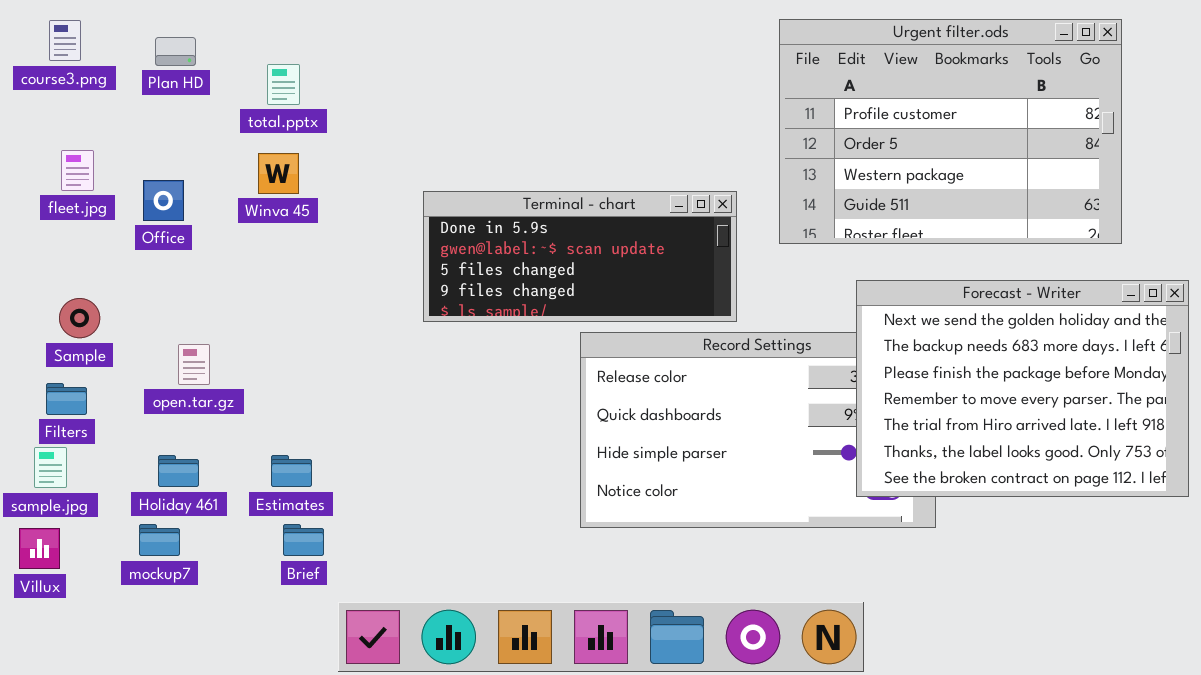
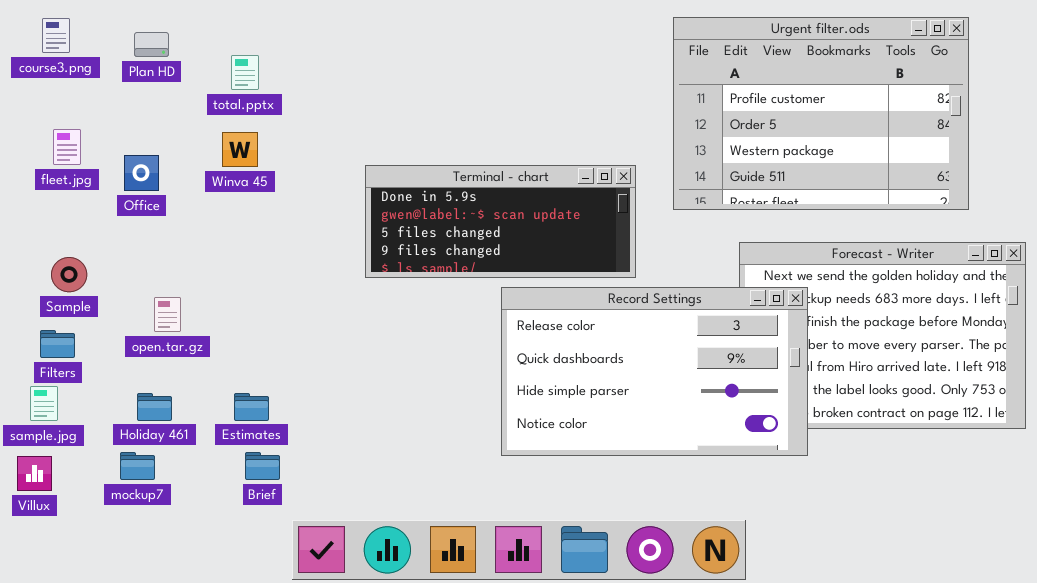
Record Settings: [580,332,936,528] -> [501,287,808,456], raised

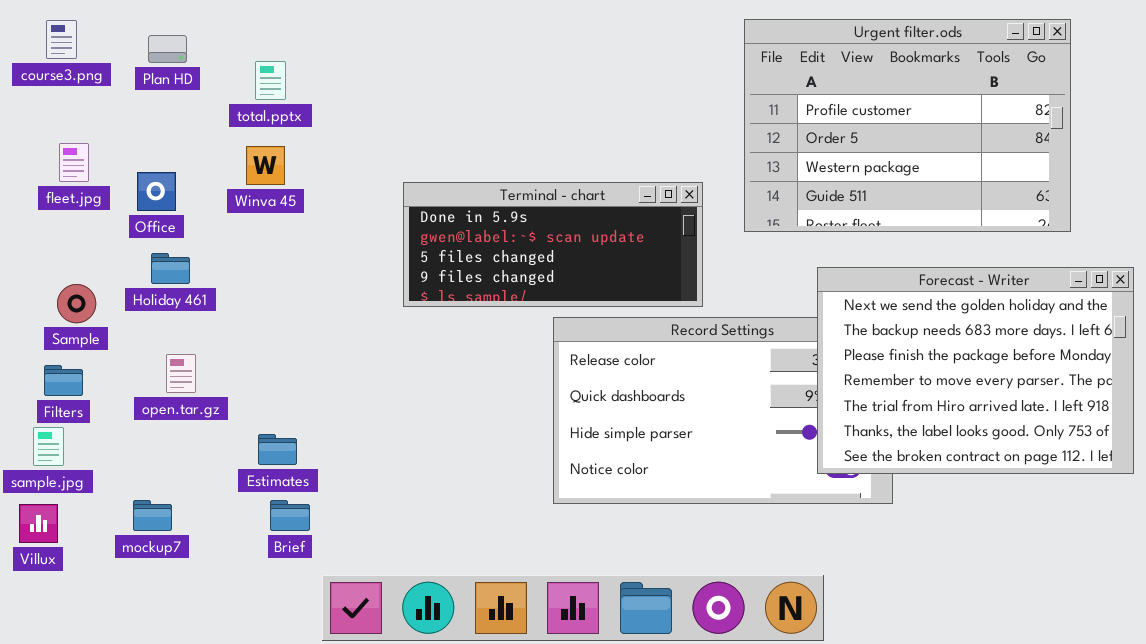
Forecast - Writer: [739,242,1026,429] -> [817,267,1134,474], raised
open.tar.gz: [154,297,181,332] -> [166,354,196,393], moved
Holiday 461: [137,393,172,421] -> [151,253,190,284], moved

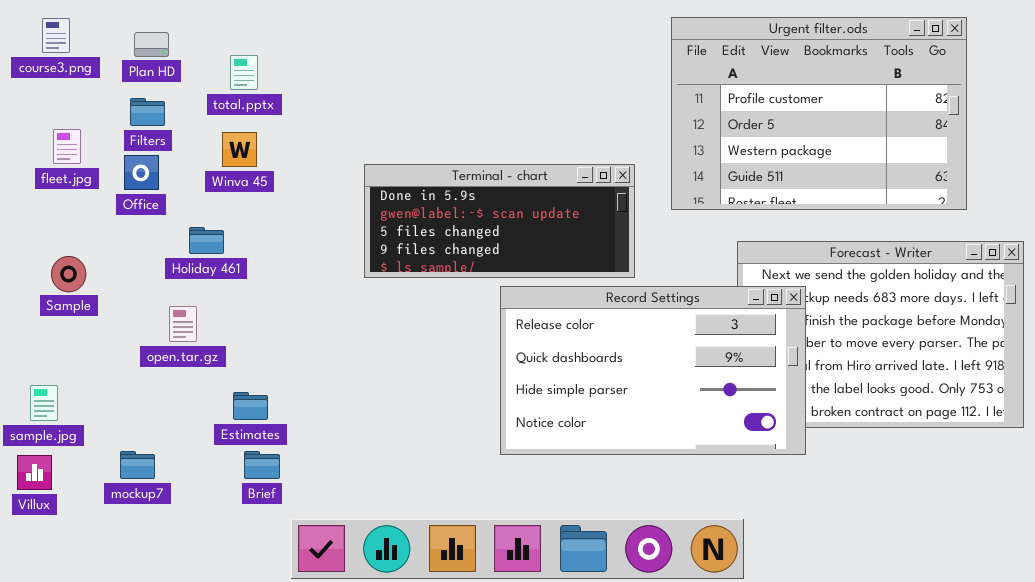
Holiday 461: [151,253,190,284] -> [189,227,224,254], moved
Record Settings: [553,317,893,504] -> [500,286,806,455], raised
open.tar.gz: [166,354,196,393] -> [169,306,197,342], moved
Filters: [44,365,83,396] -> [130,98,165,126], moved

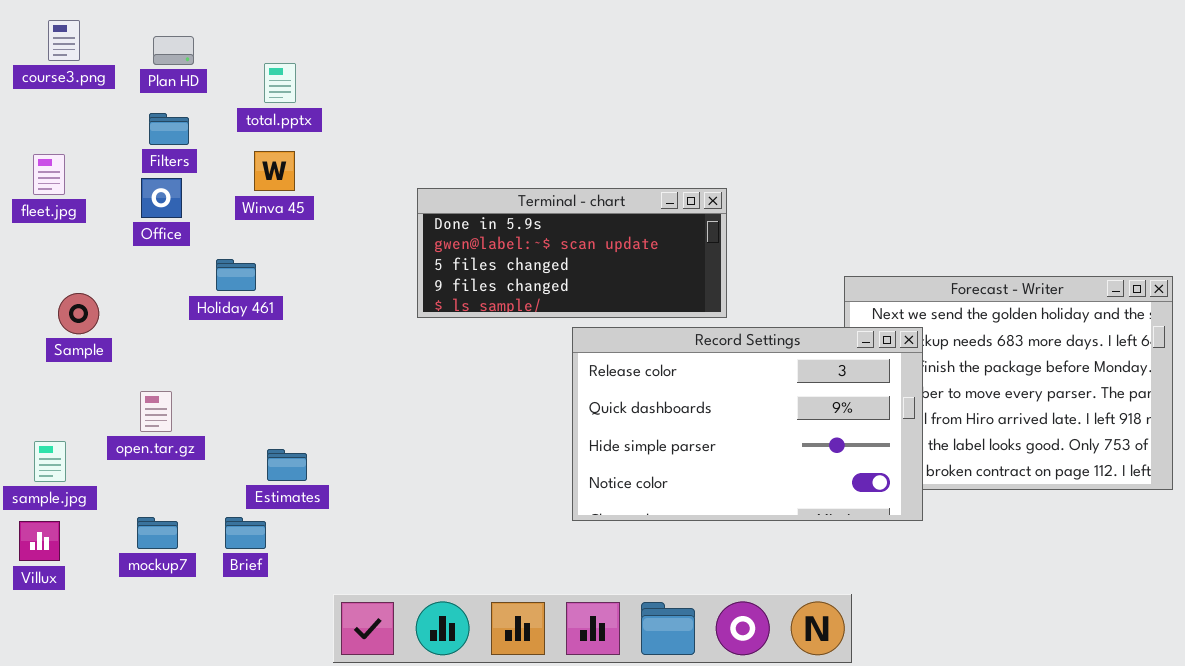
Urgent filter.ods: [671,17,967,210] -> none, closed
fleet.jpg: [53,129,81,164] -> [33,154,65,195], moved
open.tar.gz: [169,306,197,342] -> [140,391,172,432], moved
Brief: [244,451,280,479] -> [225,517,266,549], moved

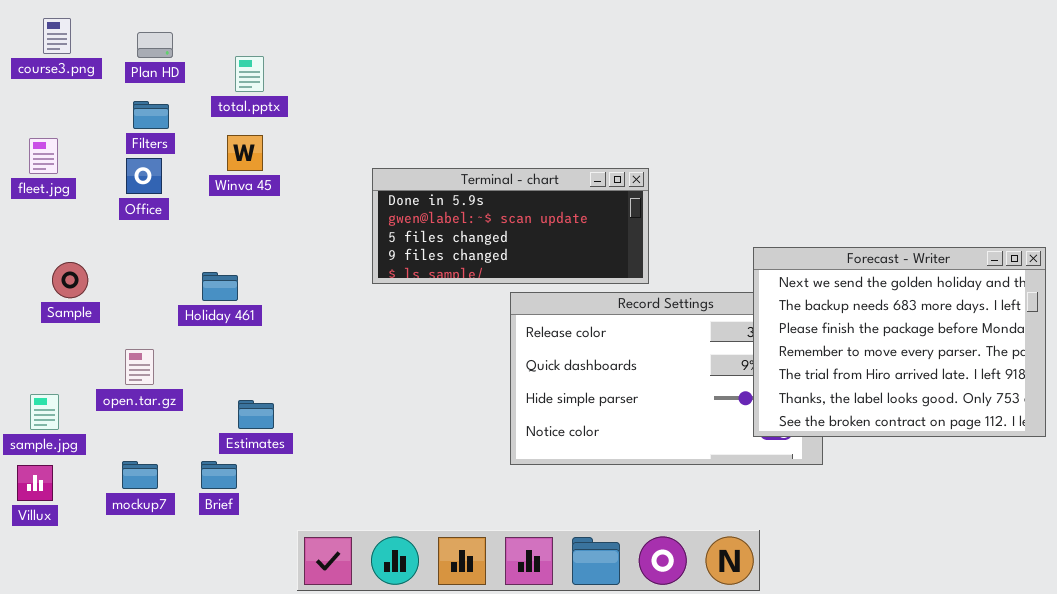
Holiday 461: [216,259,256,291] -> [202,272,238,301], moved
Forecast - Writer: [844,276,1173,490] -> [753,247,1046,437], raised

